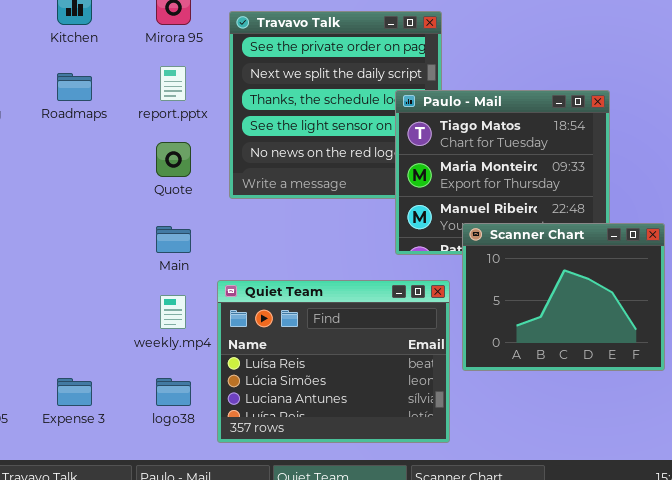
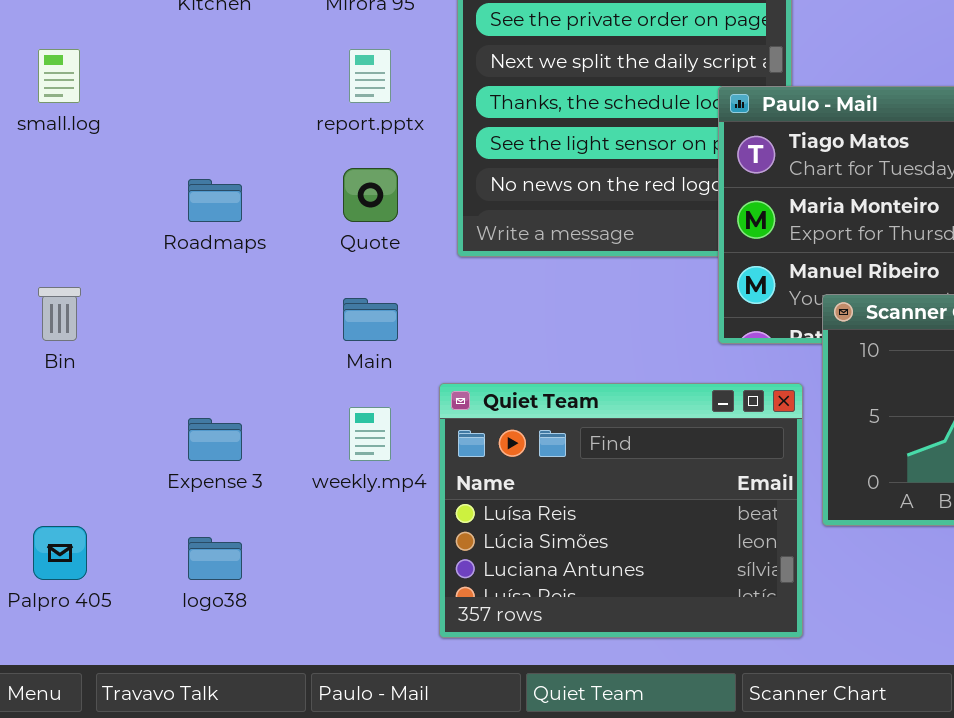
Roadmaps: [57,73,92,101] -> [188,179,242,222], moved
Expense 3: [57,378,92,406] -> [188,418,242,461], moved
logo38: [156,378,191,406] -> [188,537,242,580], moved

